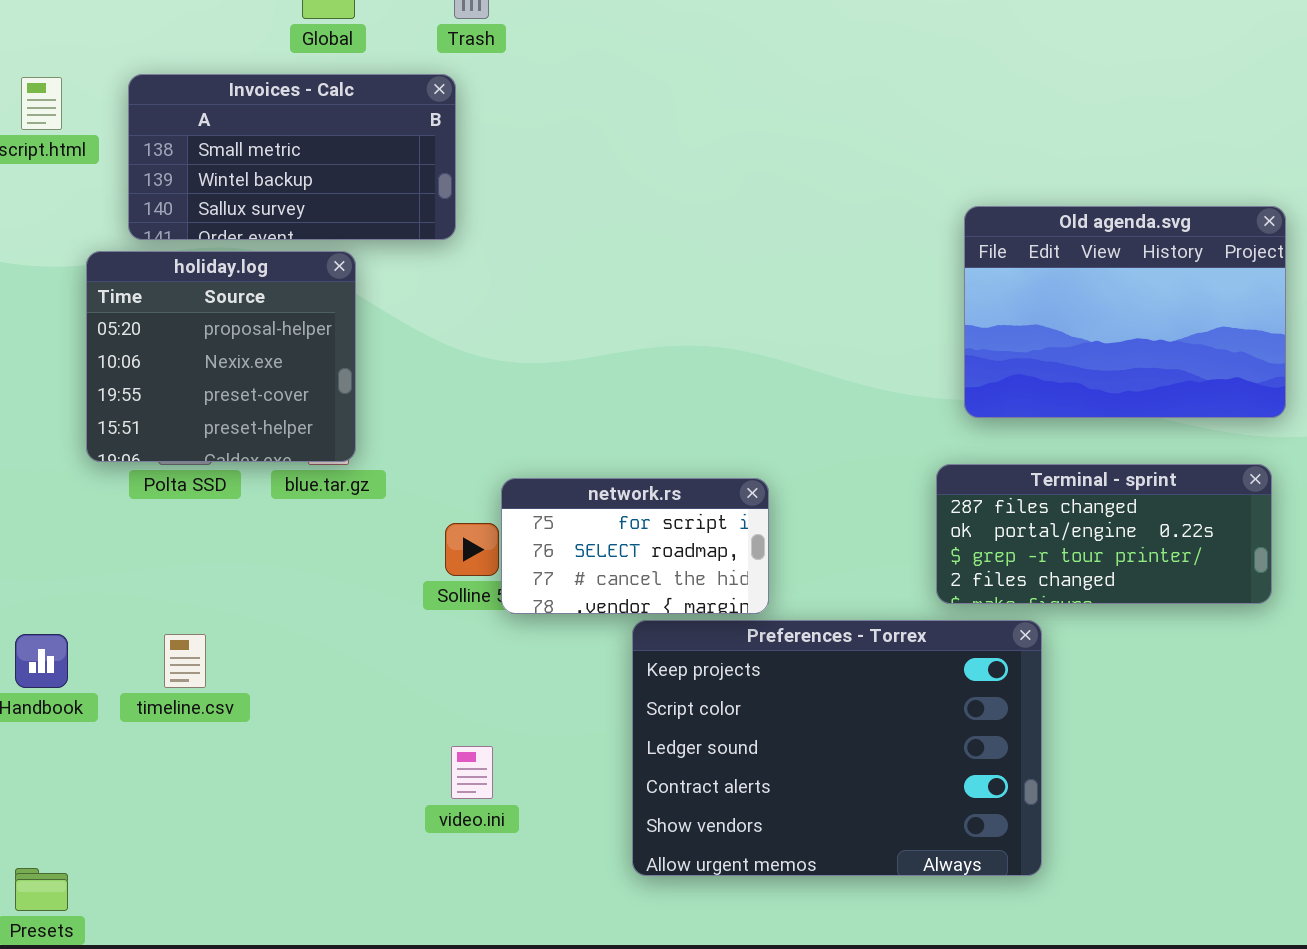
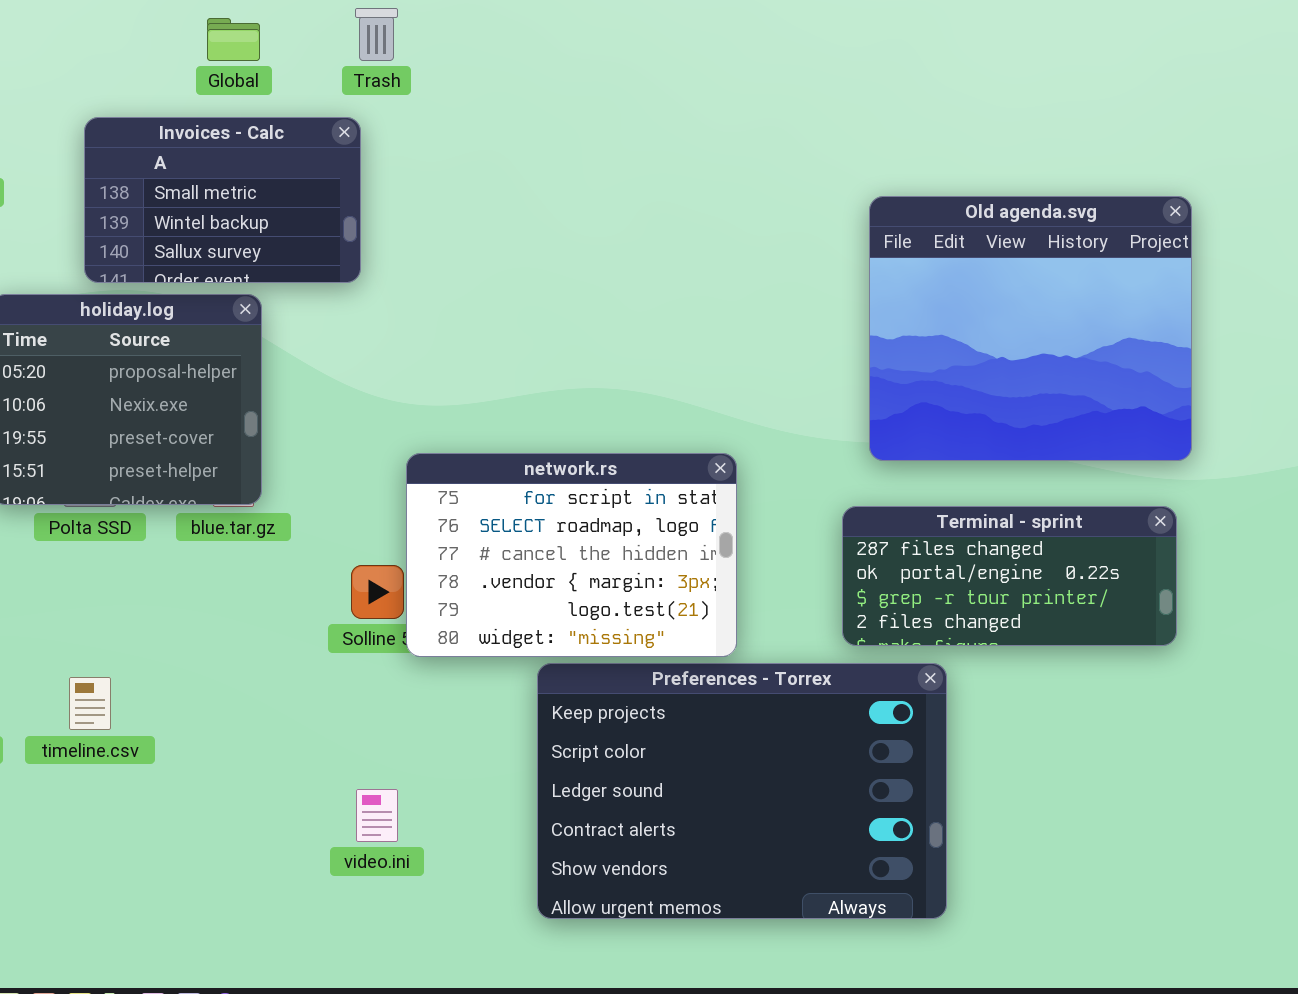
Invoices - Calc: [128,74,456,240] -> [84,117,361,283], resized
Old agenda.svg: [964,206,1286,418] -> [869,196,1192,461], resized
network.rs: [501,478,769,614] -> [406,453,737,657], resized

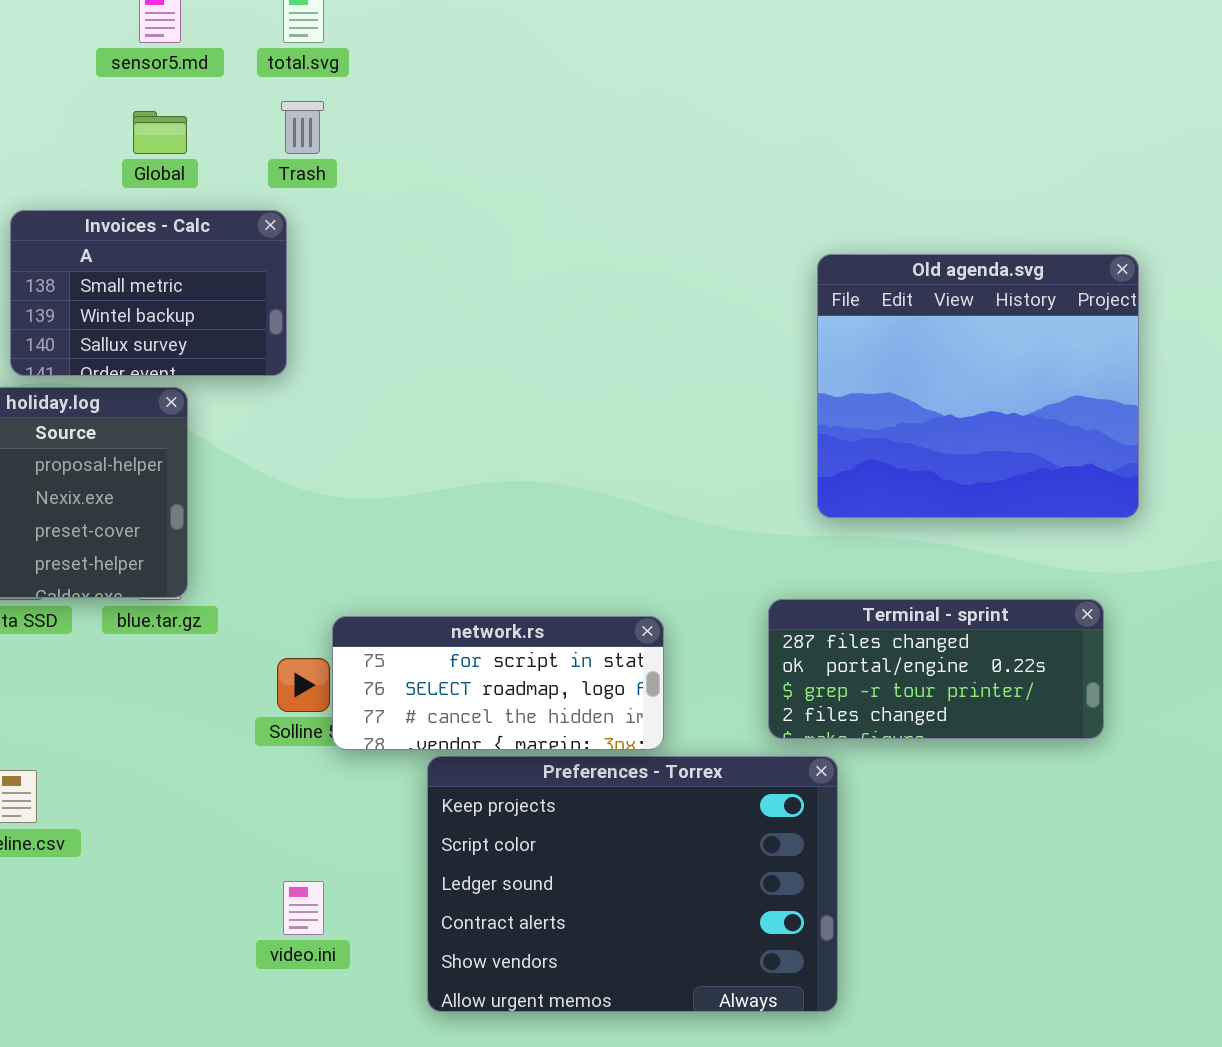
Old agenda.svg: [869,196,1192,461] -> [817,254,1139,518], moved
network.rs: [406,453,737,657] -> [332,616,664,750], resized
Preferences - Torrex: [537,663,947,919] -> [427,756,838,1012], moved

